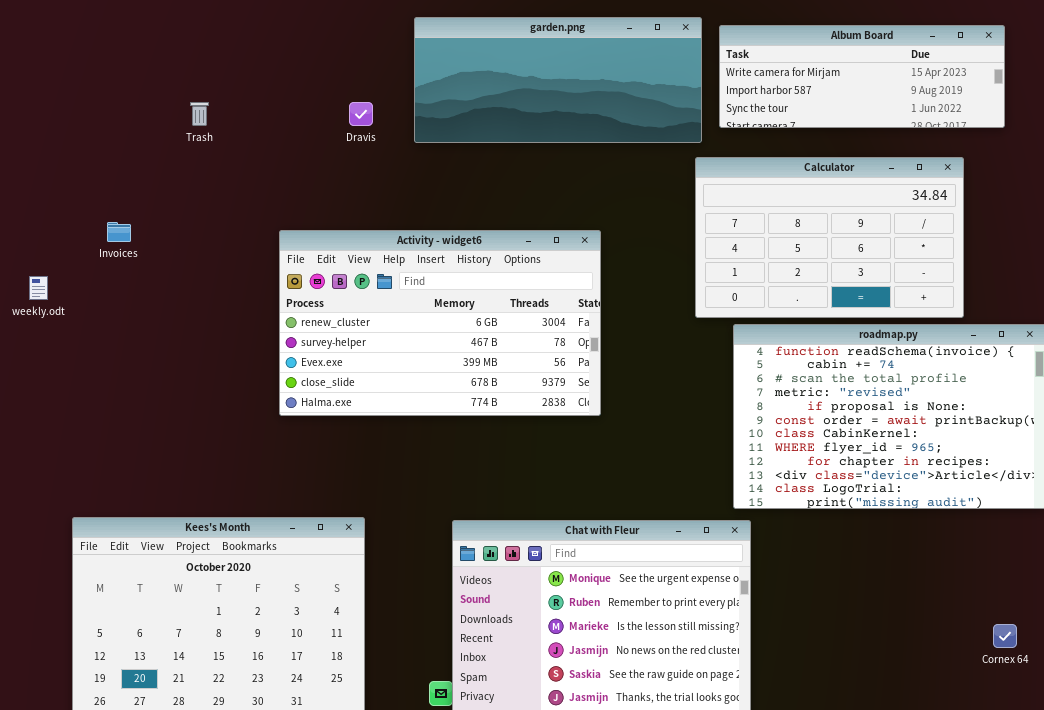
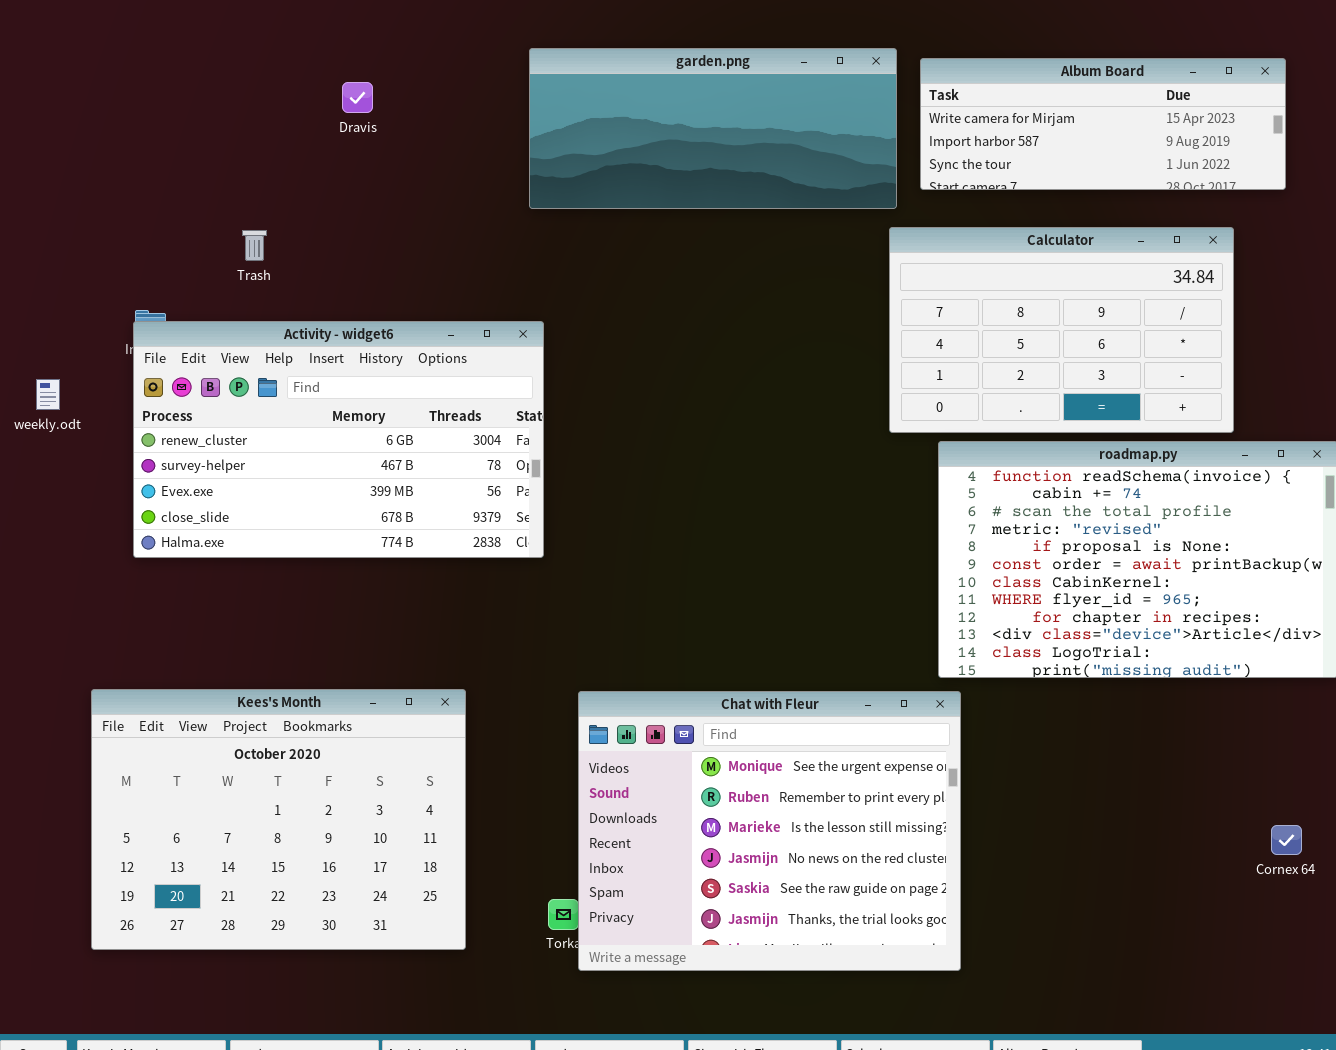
Trash: [190,102,209,126] -> [242,230,267,261], moved
Dravis: [349,102,373,126] -> [342,82,373,113], moved
Activity - widget6: [279,230,601,416] -> [133,321,544,558], moved

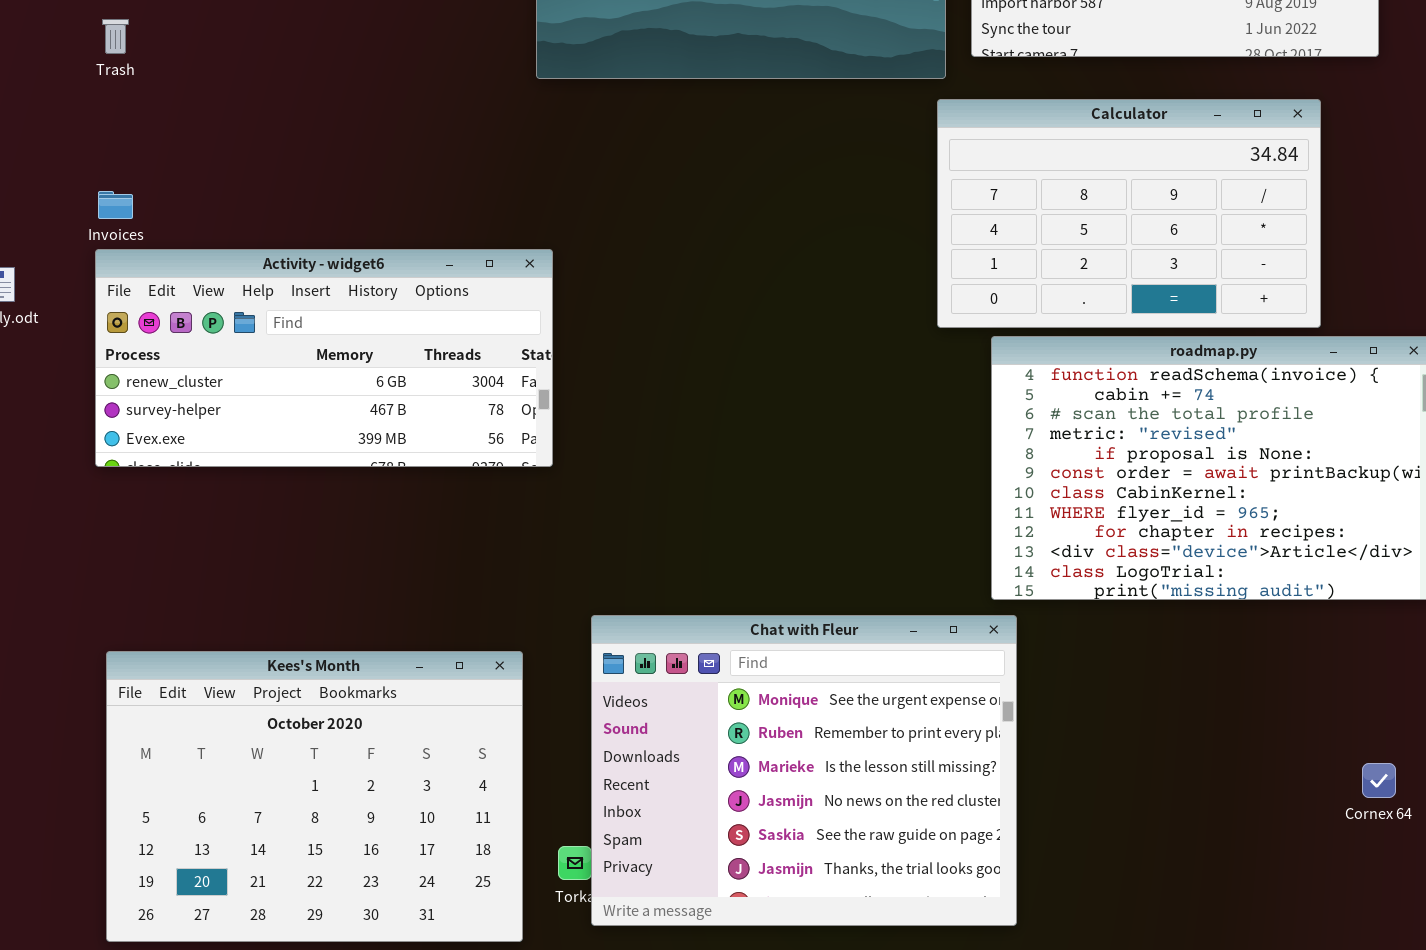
Trash: [242,230,267,261] -> [102,19,129,54], moved
Activity - widget6: [133,321,544,558] -> [95,249,553,467], resized
Kees's Month: [91,689,466,950] -> [106,651,523,942], moved

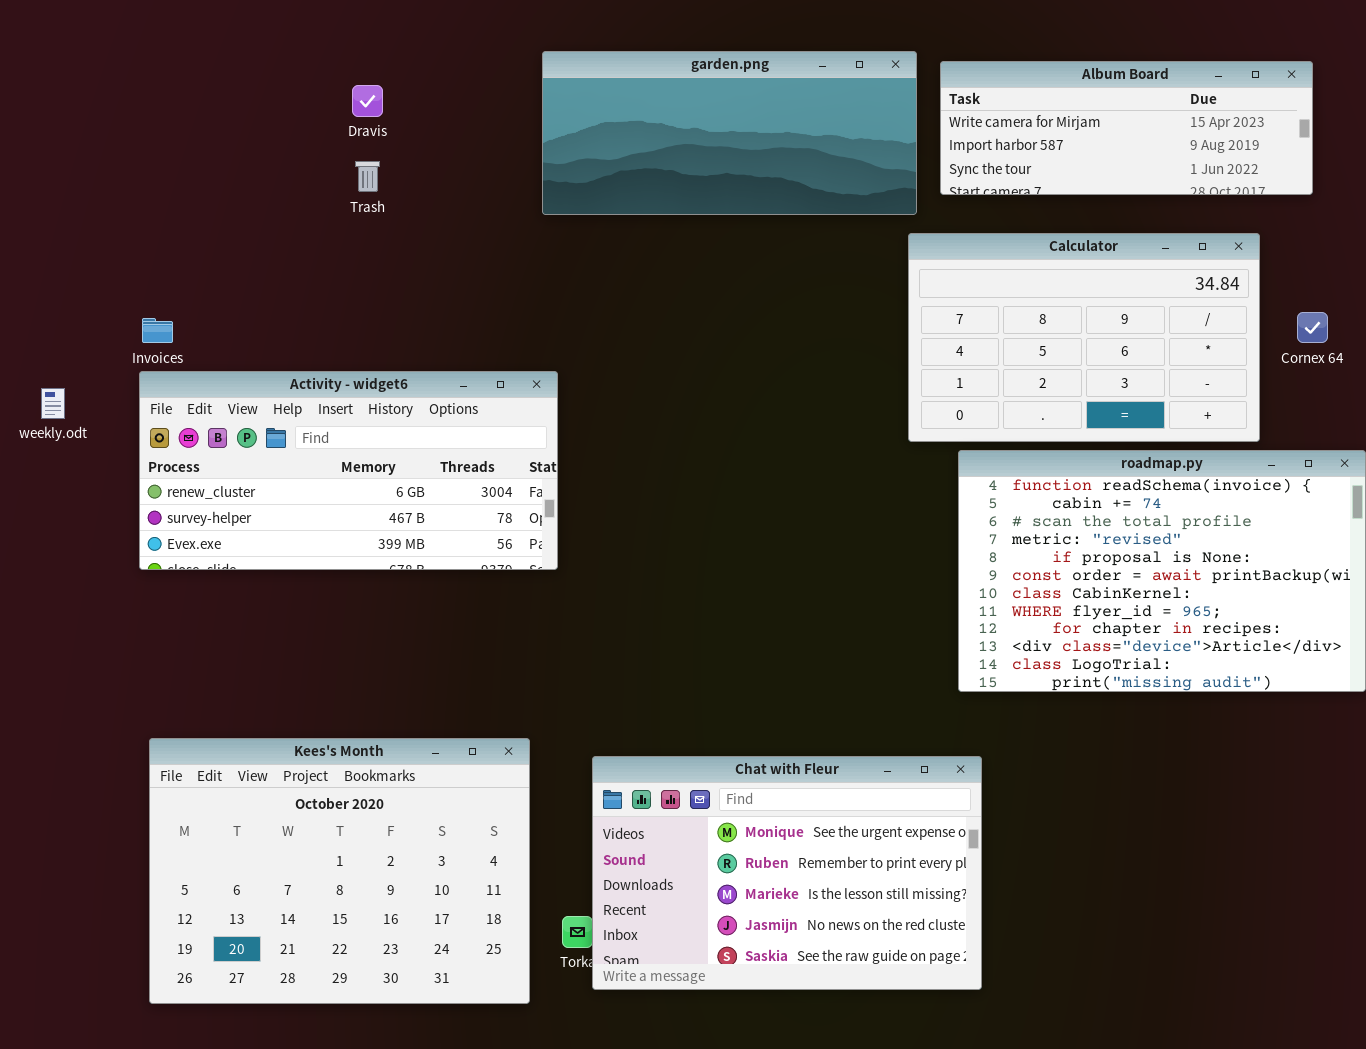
Trash: [102,19,129,54] -> [355,161,380,192], moved
Chat with Fleur: [591,615,1017,926] -> [592,756,982,990], resized
Cornex 64: [1362,763,1396,798] -> [1297,312,1328,343], moved

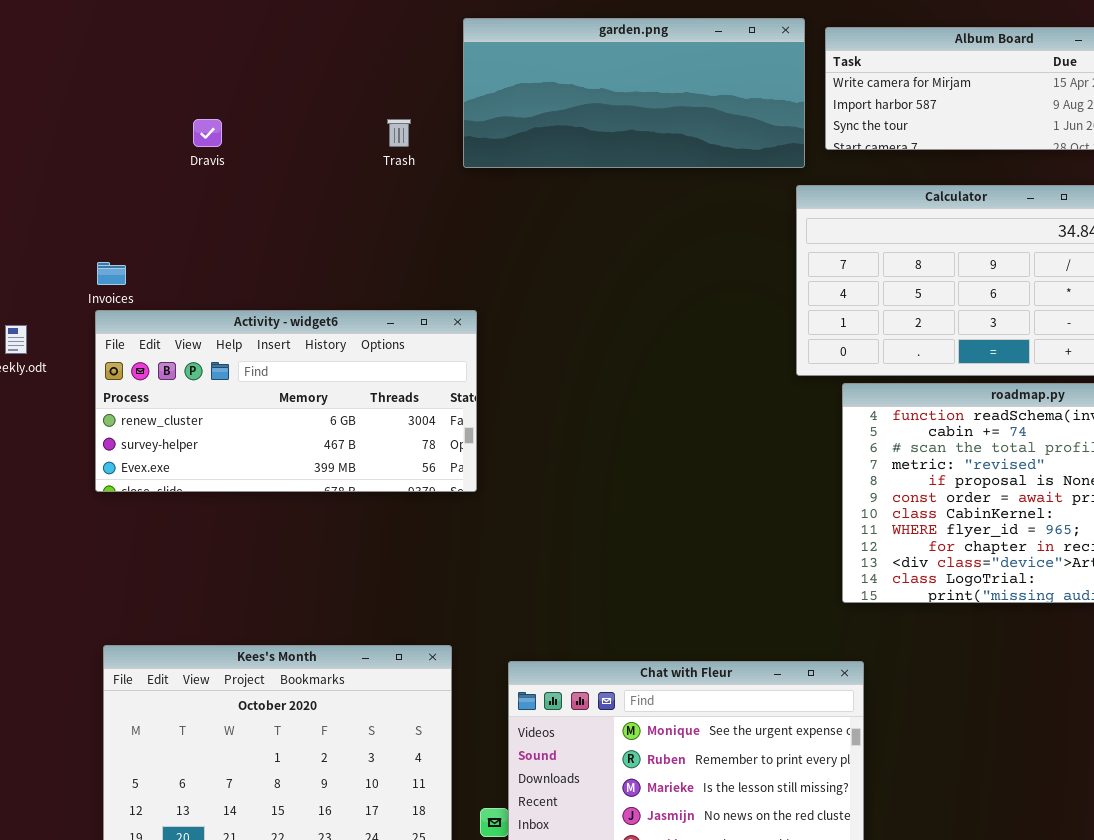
Dravis: [352,85,383,117] -> [193,119,222,147], moved
Trash: [355,161,380,192] -> [387,119,411,147], moved

